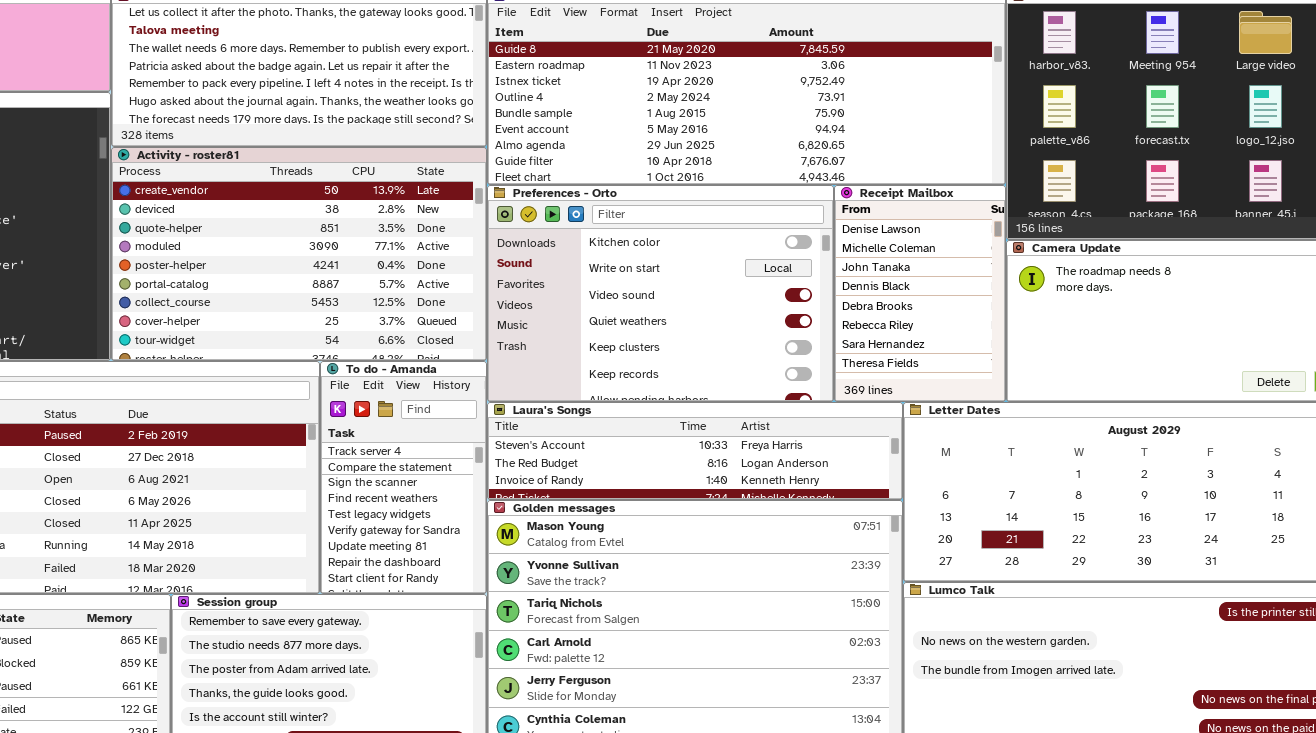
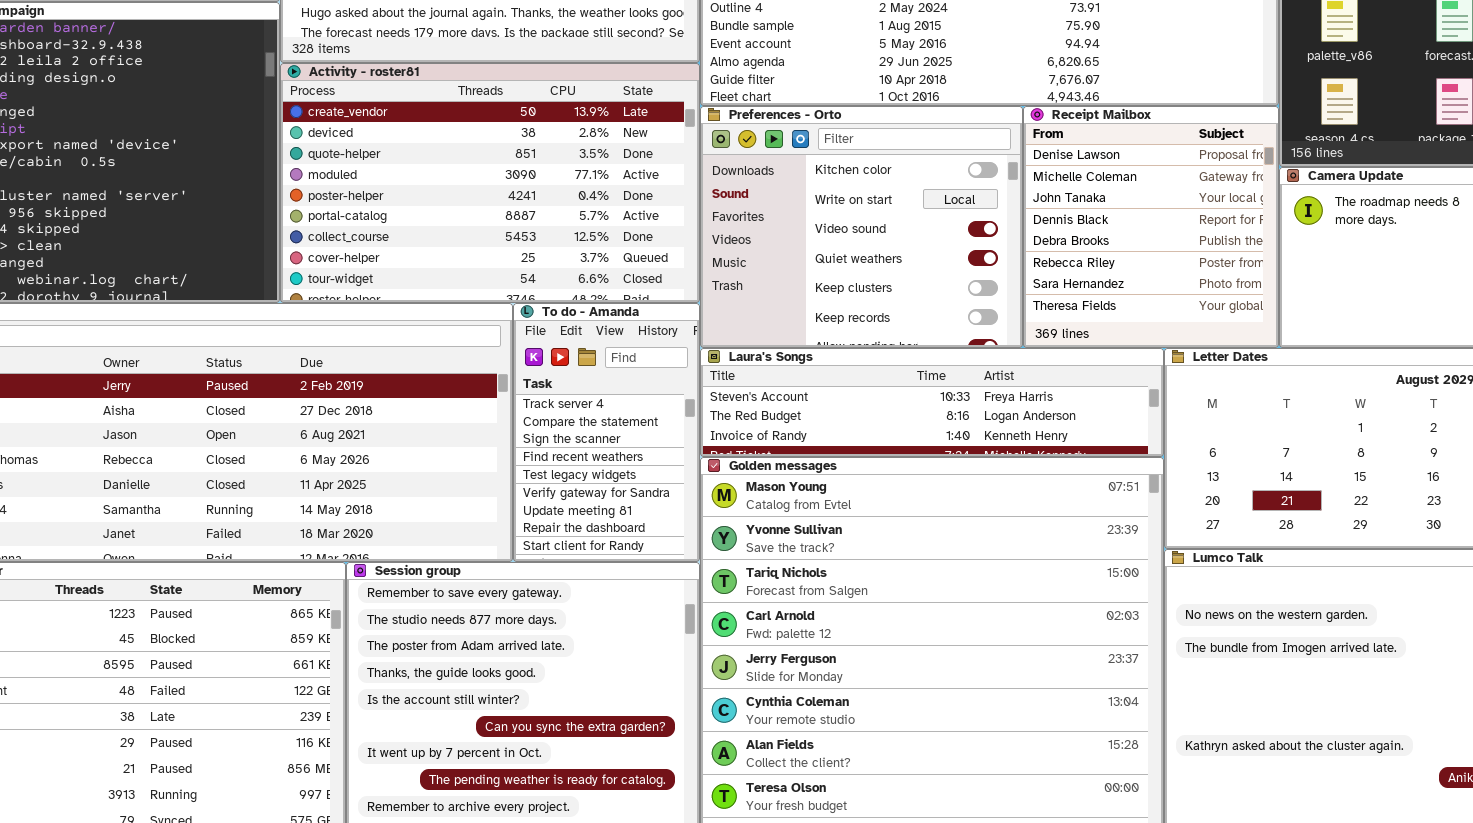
Preferences - Orto: [487,185,834,402] -> [700,106,1023,348], resized
Receipt Mailbox: [834,185,1006,402] -> [1023,106,1279,348], resized

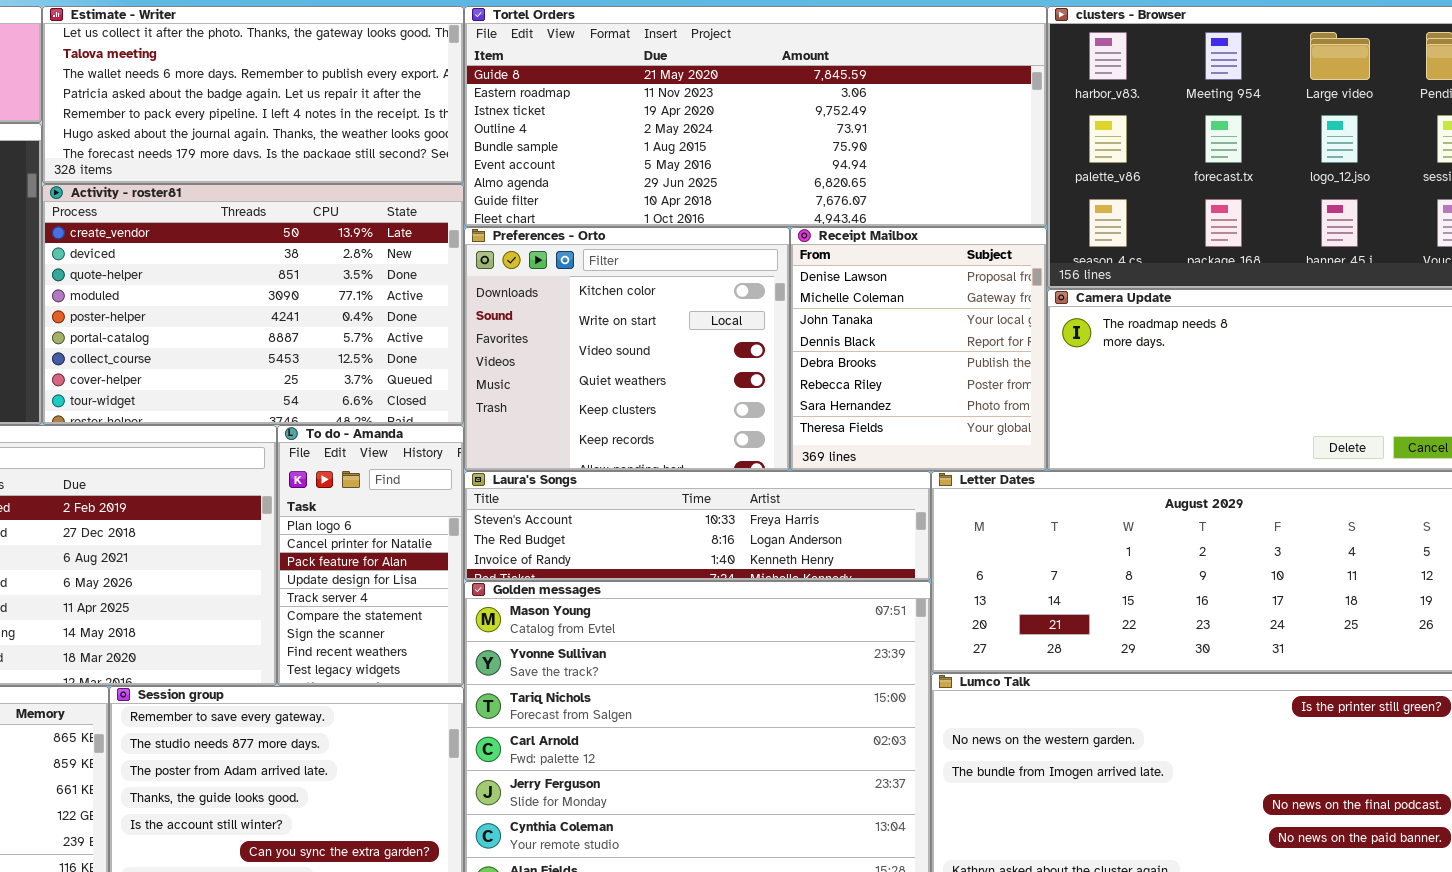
To do - Amanda: [513,303,700,562] -> [277,425,464,686], scrolled up 4 rows

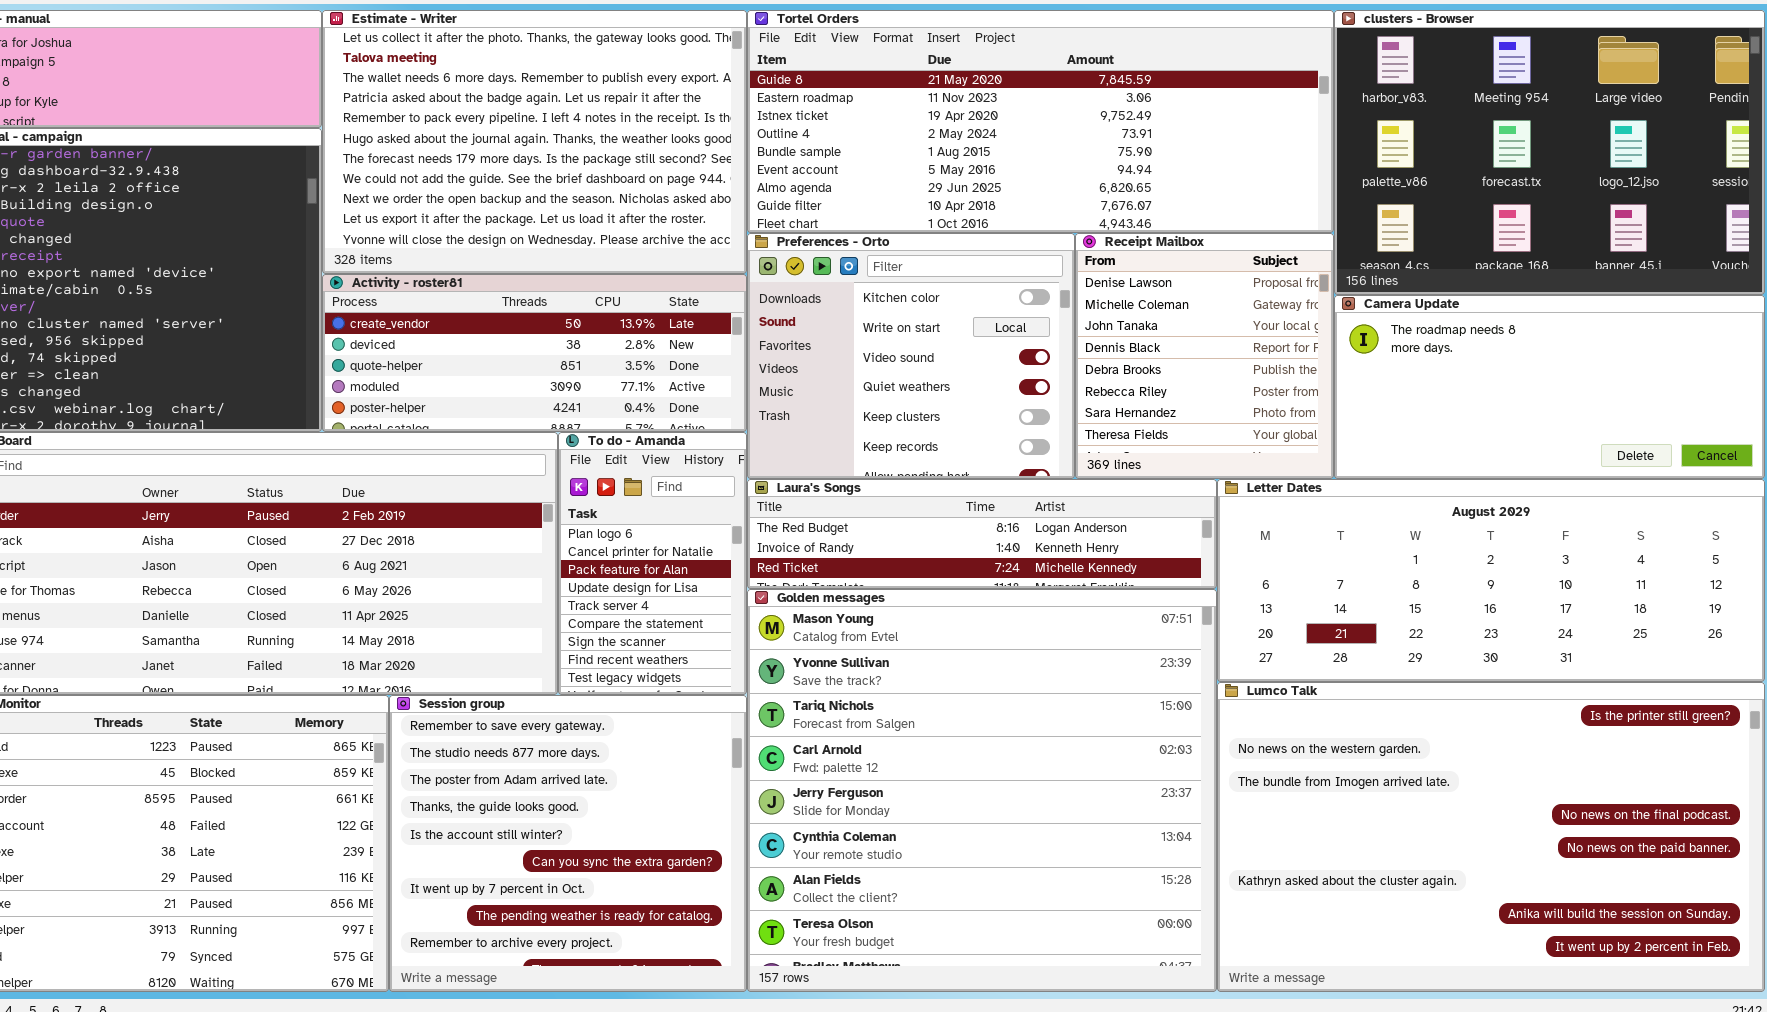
Estimate - Writer: [42,6,464,184] -> [322,10,747,274], resized
Activity - roster81: [42,184,464,425] -> [322,274,747,432], resized
Laura's Songs: [464,471,931,581] -> [747,479,1217,589], scrolled down 1 row

